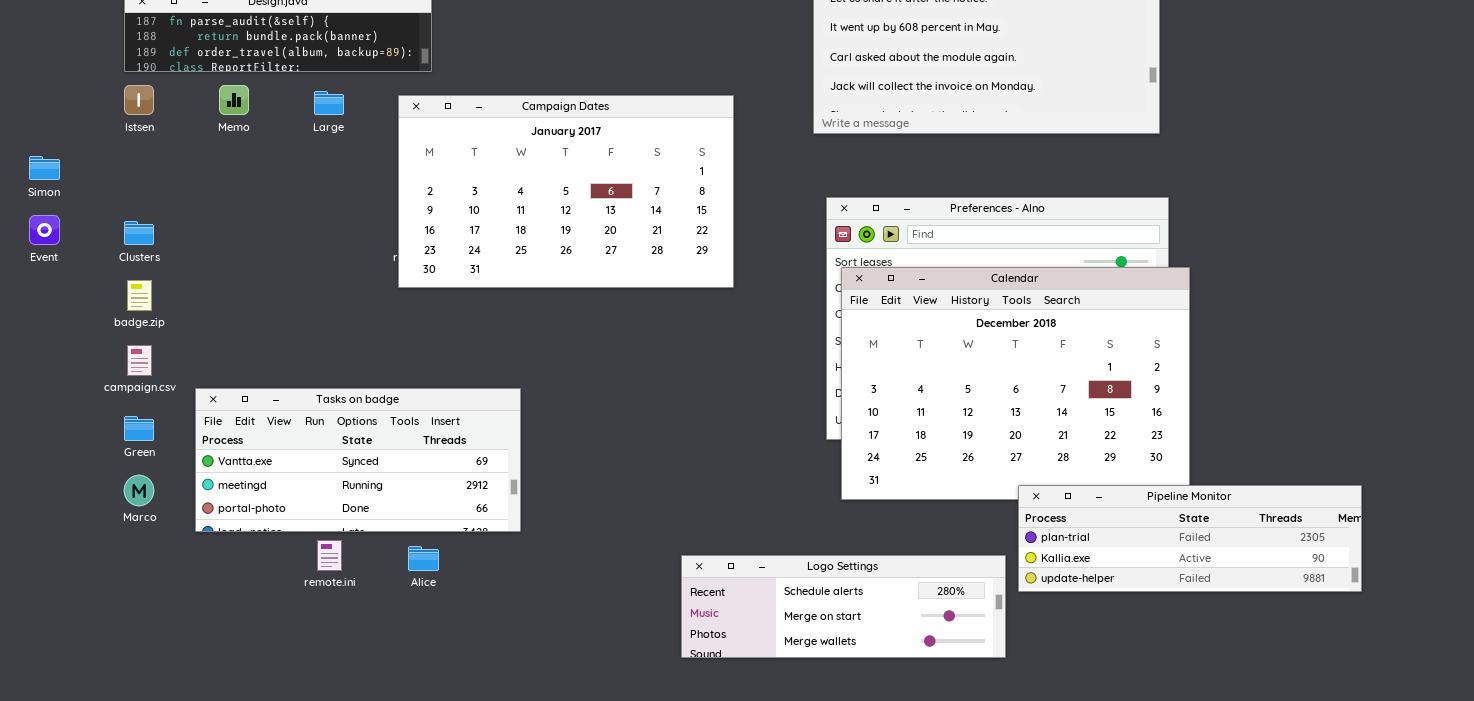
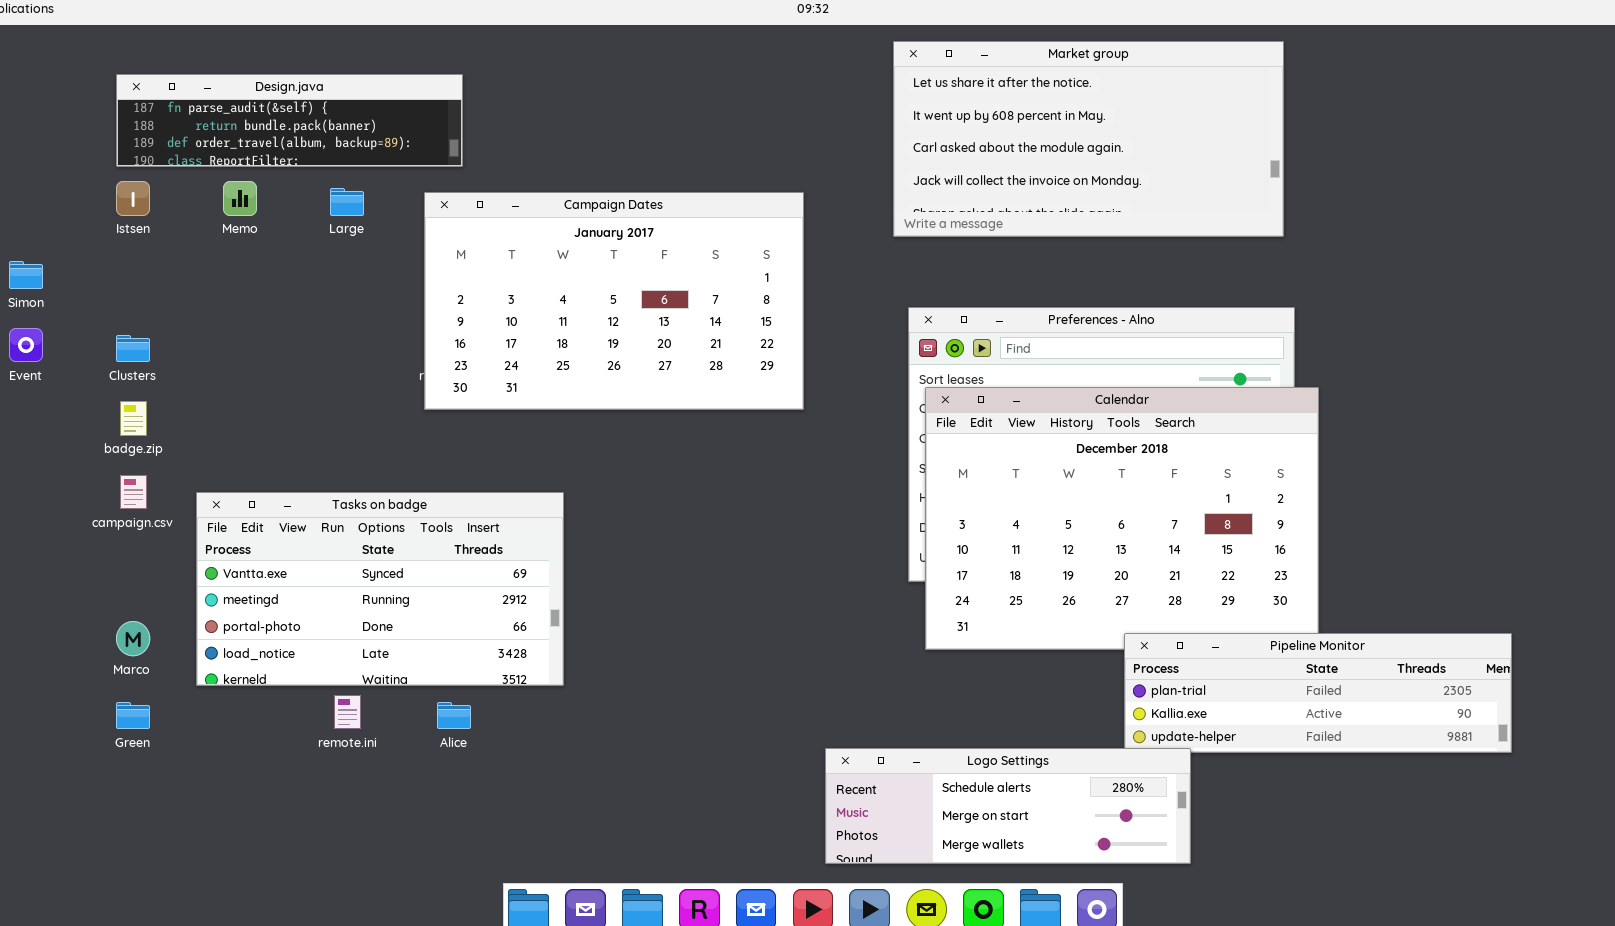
Tasks on badge: [195,388,521,532] -> [196,492,564,686], resized
Green: [124,416,154,441] -> [116,702,150,729], moved
Logo Settings: [681,555,1006,658] -> [825,748,1191,864], moved

